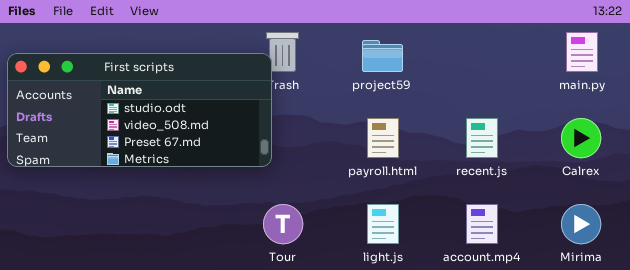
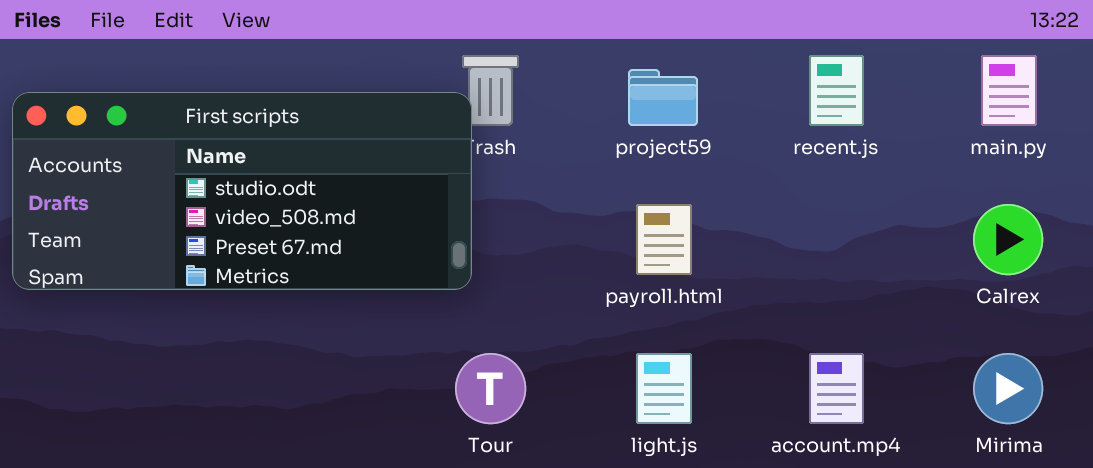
recent.js: [466,118,498,158] -> [809,55,864,126], moved

